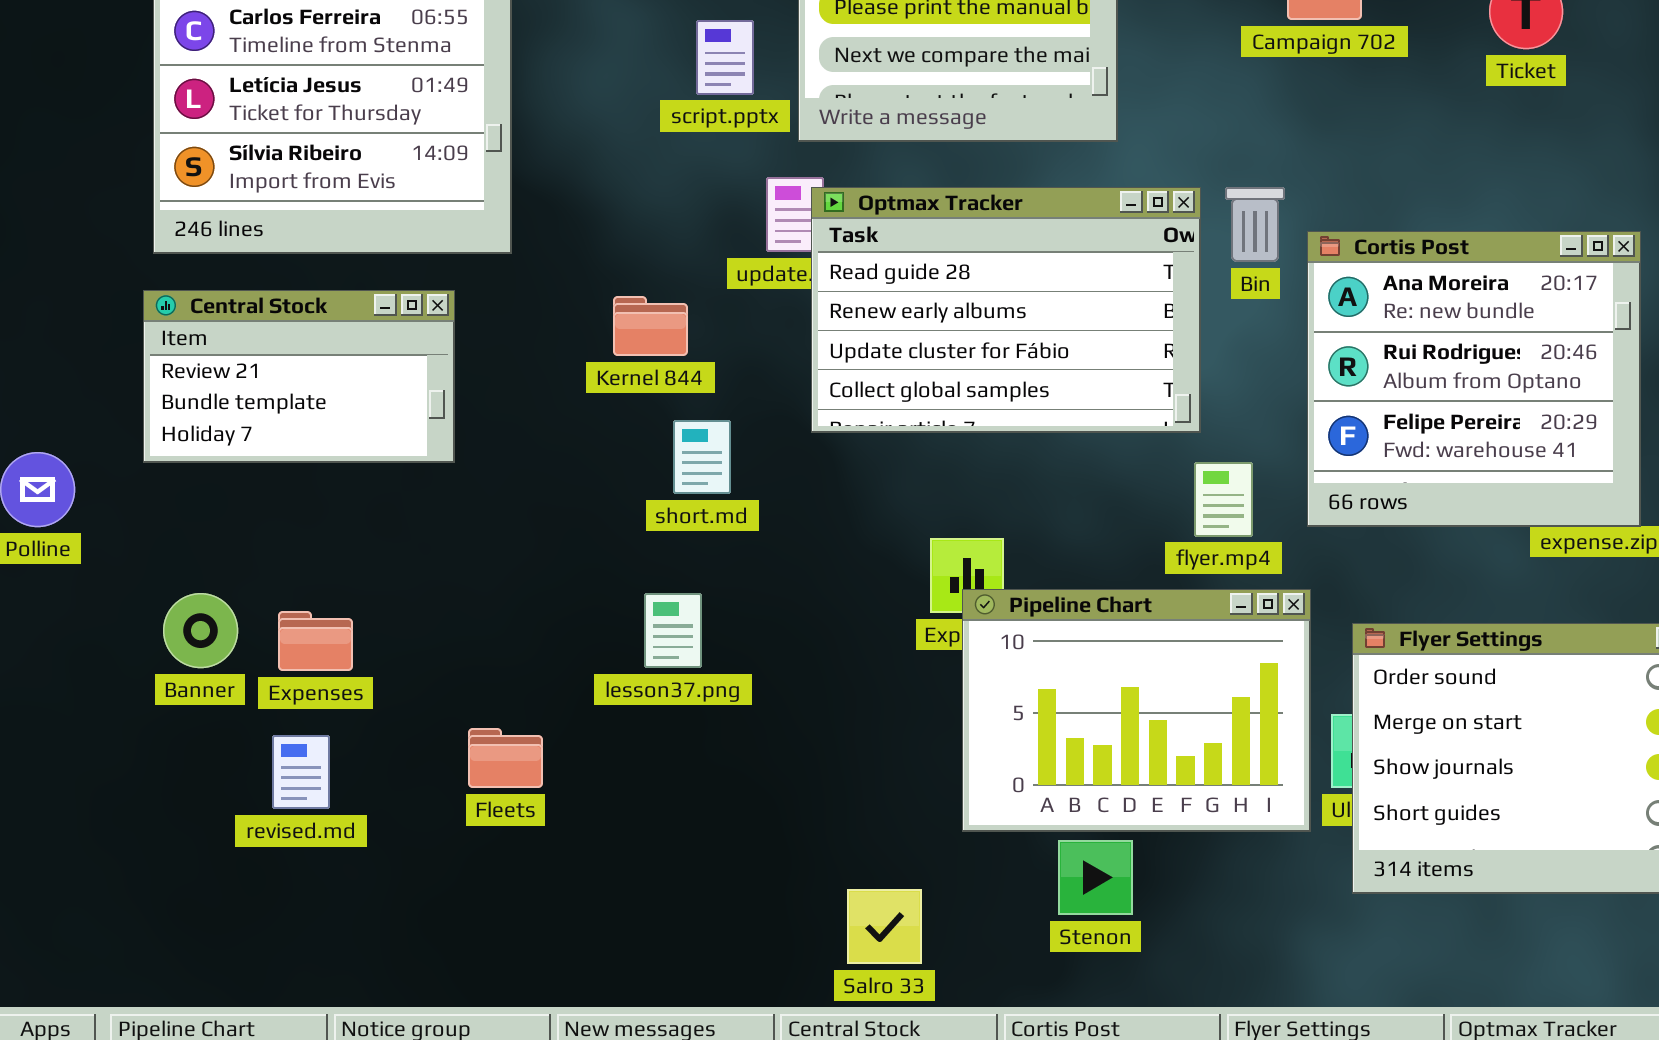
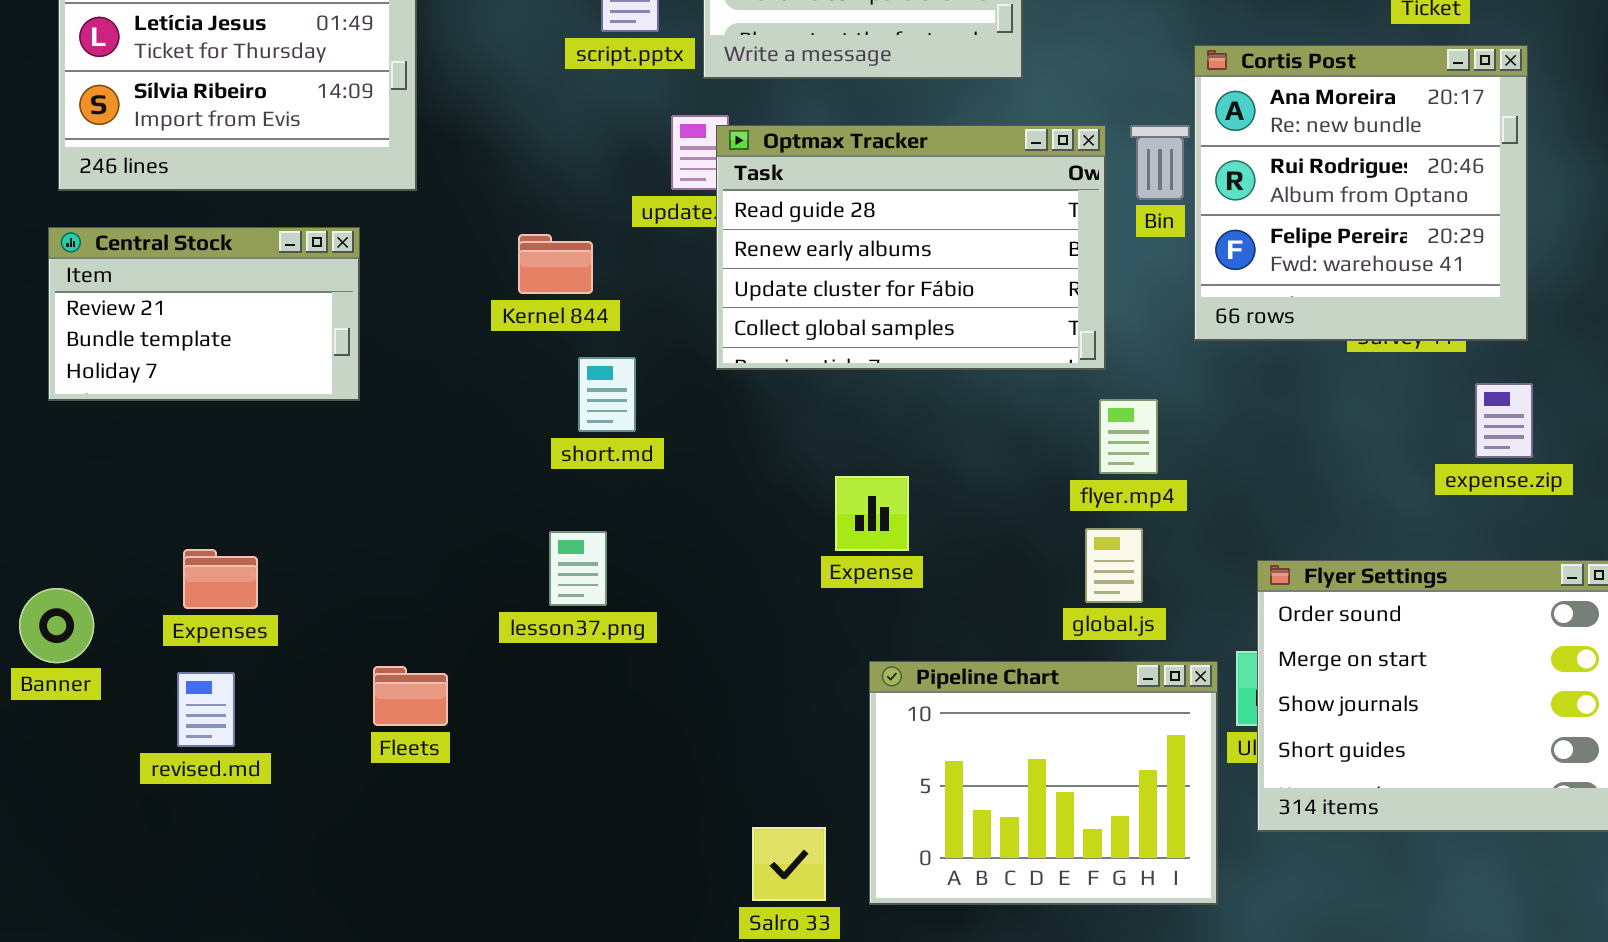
Cortis Post: [1307,231,1641,527] -> [1194,45,1528,341], moved
Pipeline Chart: [962,589,1311,832] -> [869,661,1218,905], moved
Banner: [163,593,238,668] -> [19,588,94,663], moved

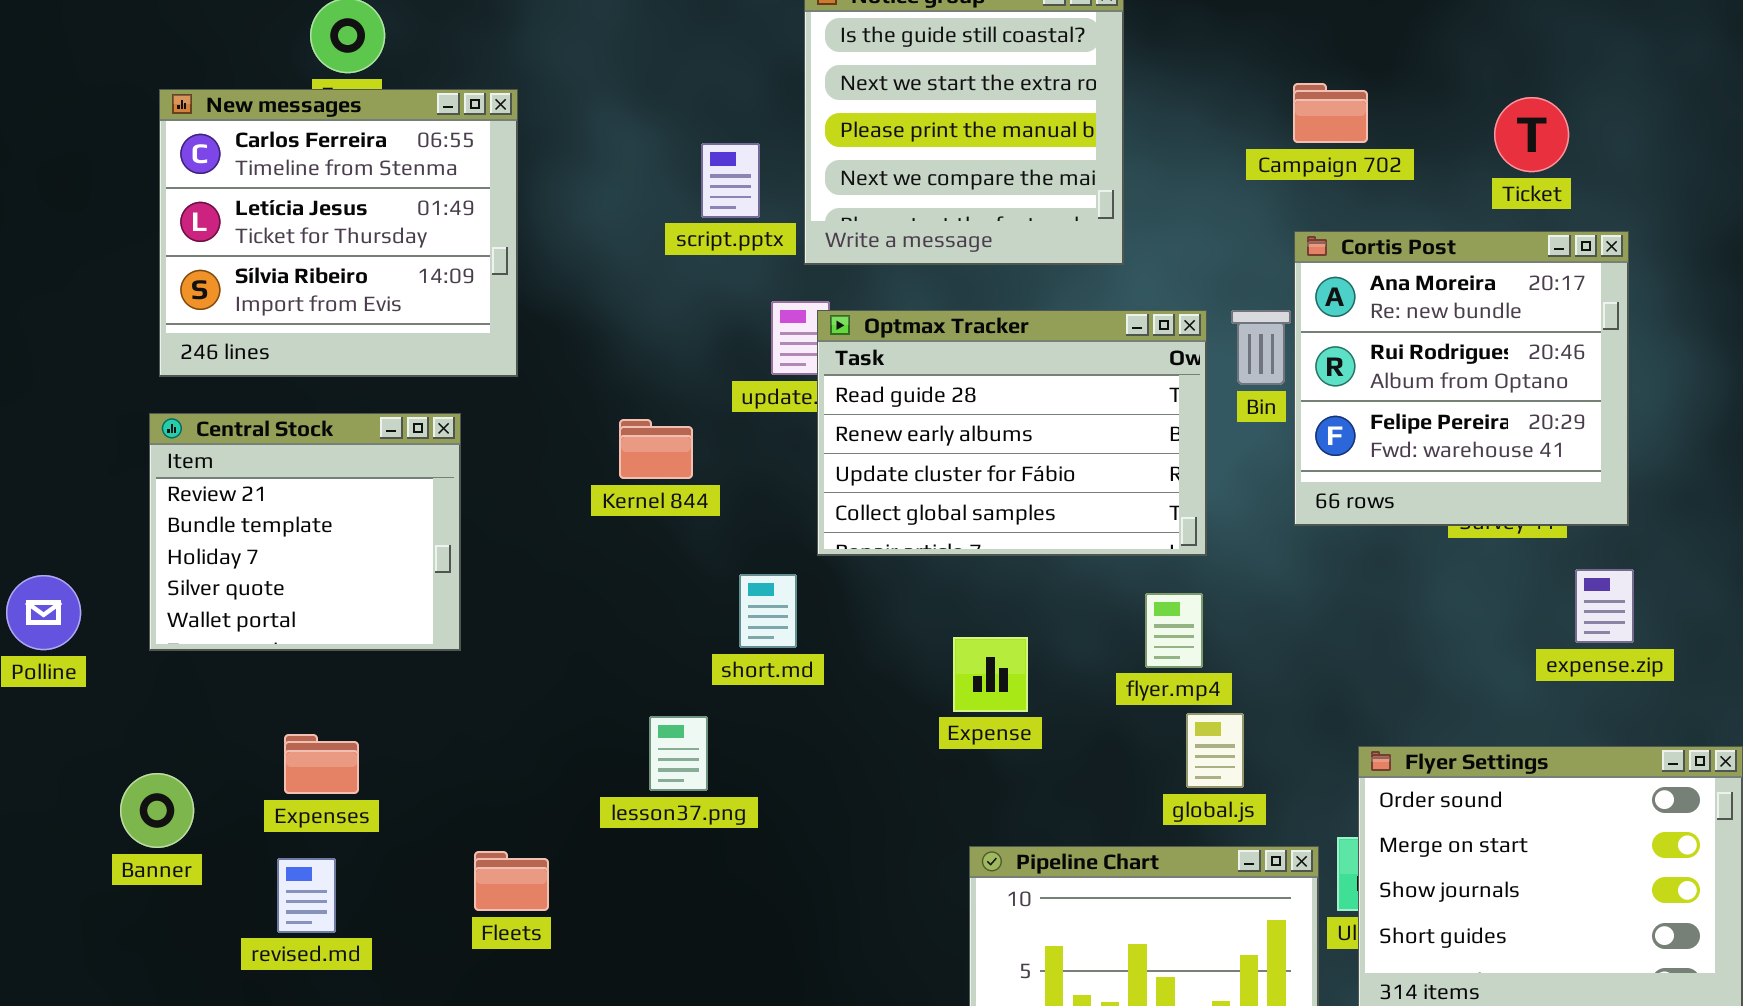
Central Stock: [48,227,360,401] -> [149,413,461,651], resized
short.md: [578,357,636,432] -> [739,574,797,648], moved
flyer.mp4: [1099,399,1158,474] -> [1145,593,1203,668], moved
Expense: [835,476,909,551] -> [953,637,1028,712], moved

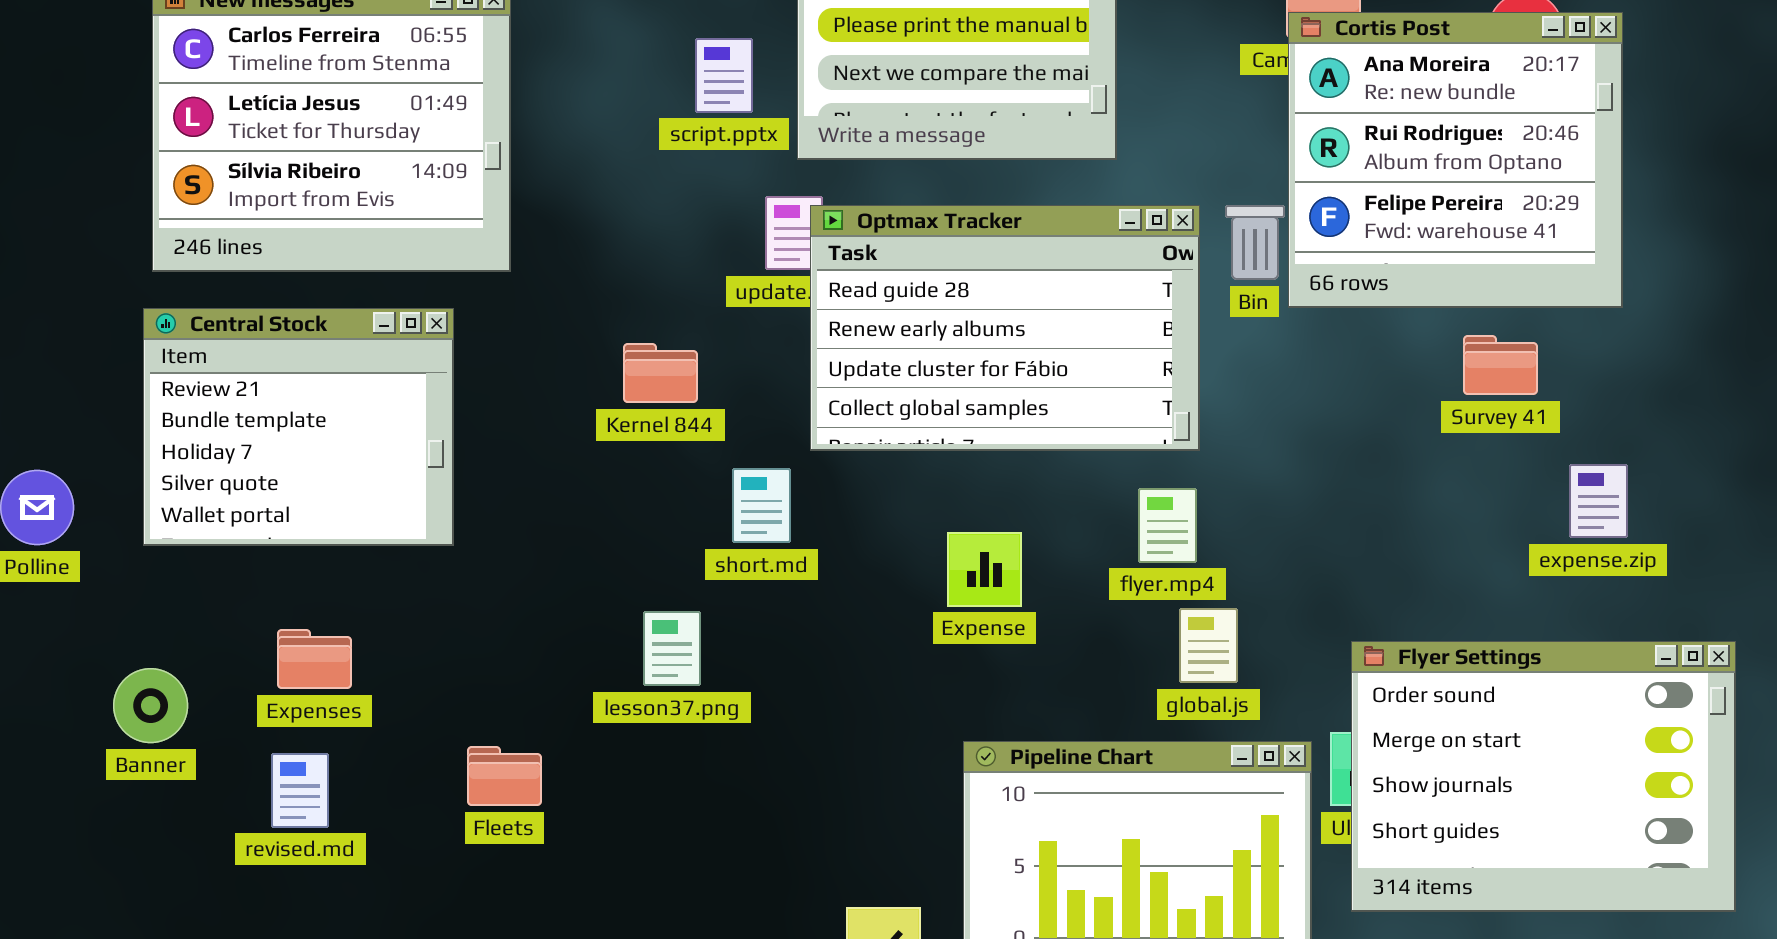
Cortis Post: [1294,231,1629,526] -> [1288,12,1623,308], moved
Kernel 844: [619,419,693,479] -> [623,343,698,403], moved

